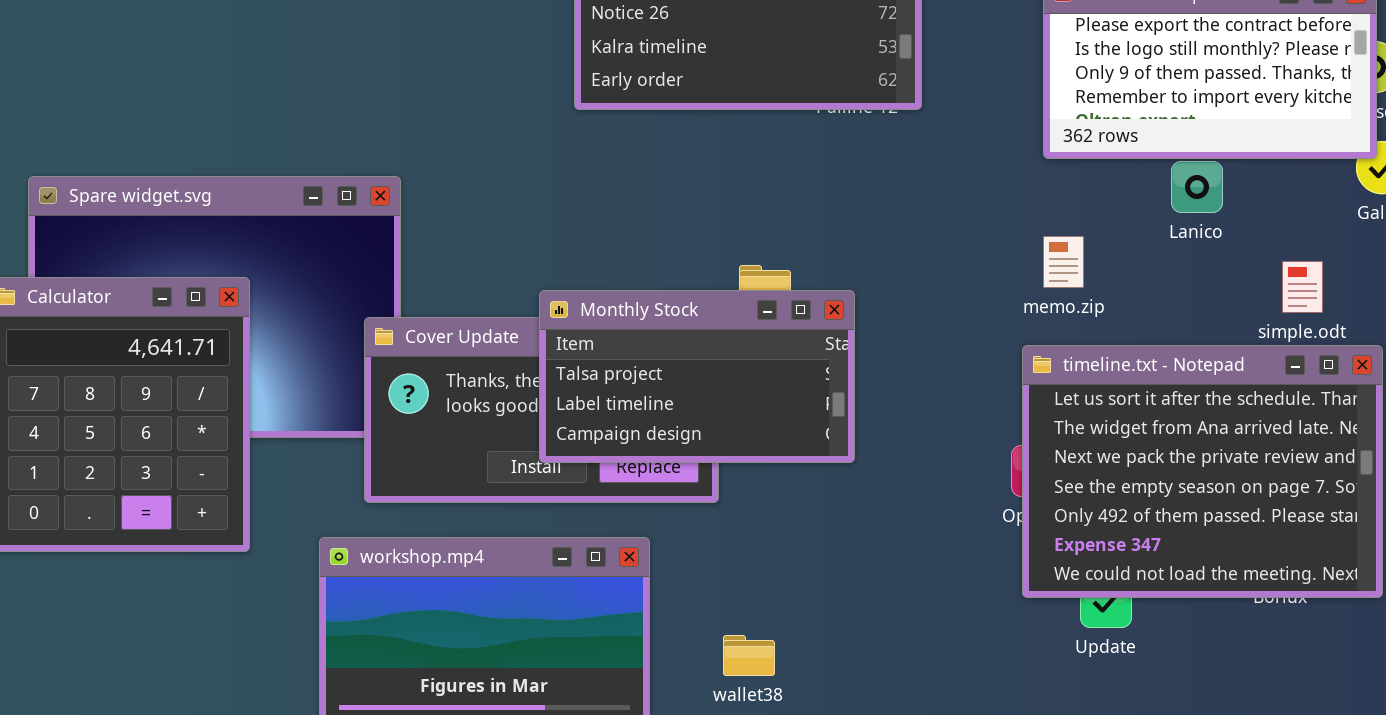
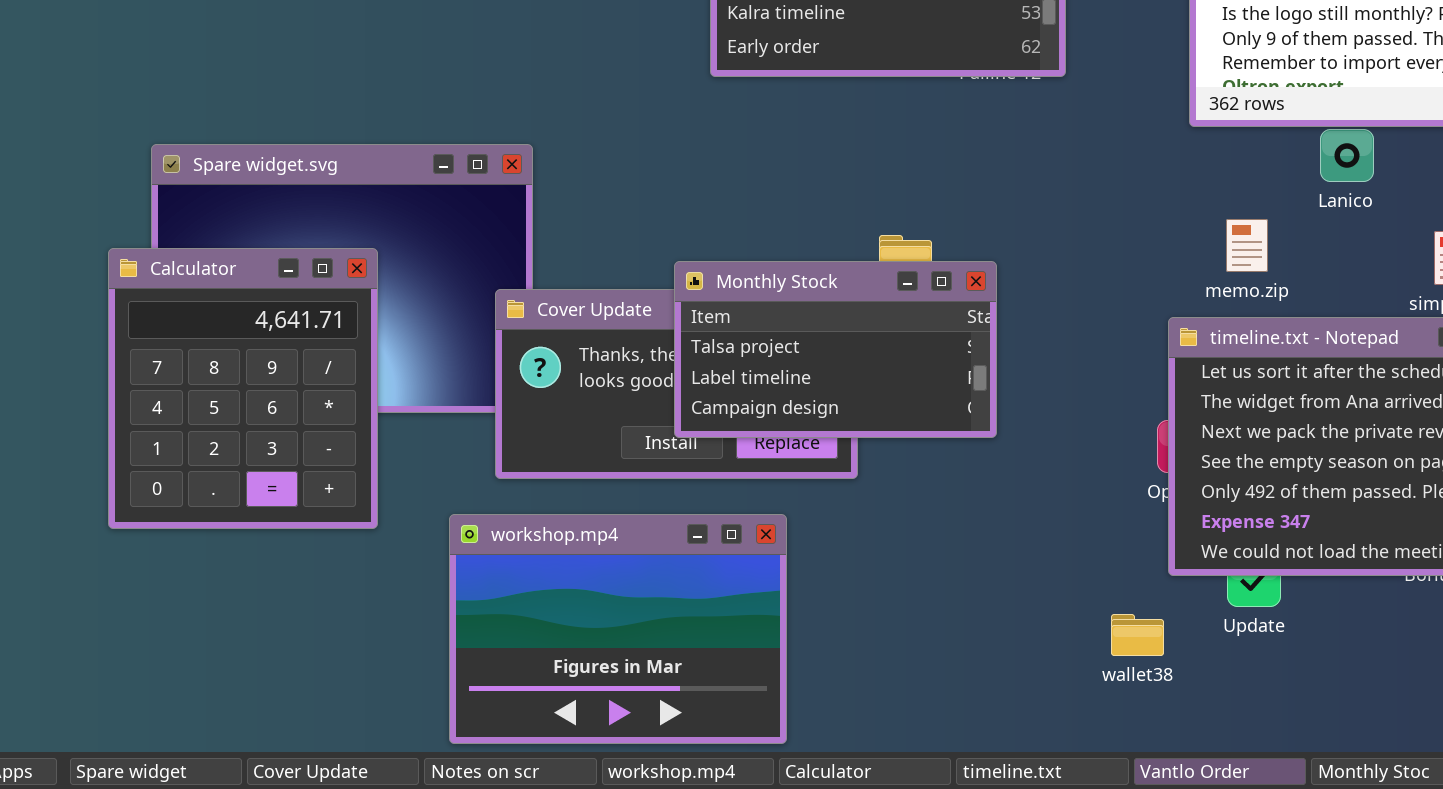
memo.zip: [1043,236,1084,288] -> [1226,219,1268,272], moved
wallet38: [723,635,775,676] -> [1111,614,1164,656], moved

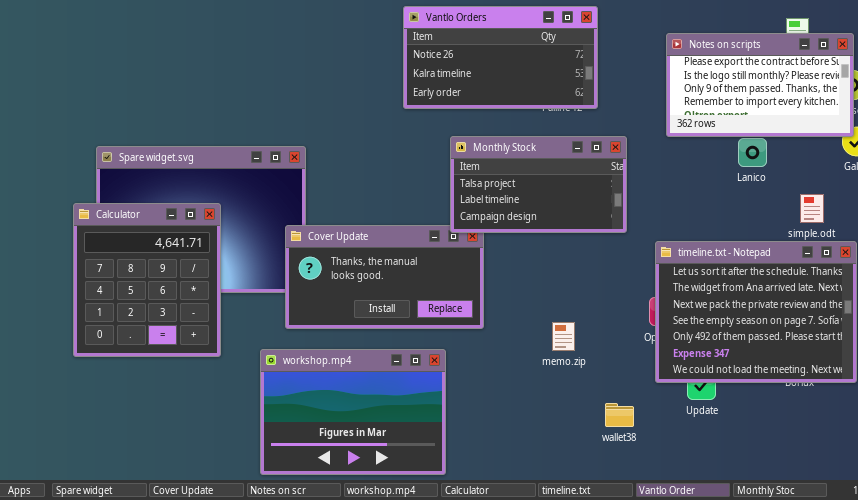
memo.zip: [1226,219,1268,272] -> [552,322,575,351], moved
Monthly Stock: [674,261,997,438] -> [450,136,627,233], moved
wallet38: [1111,614,1164,656] -> [605,403,634,427], moved

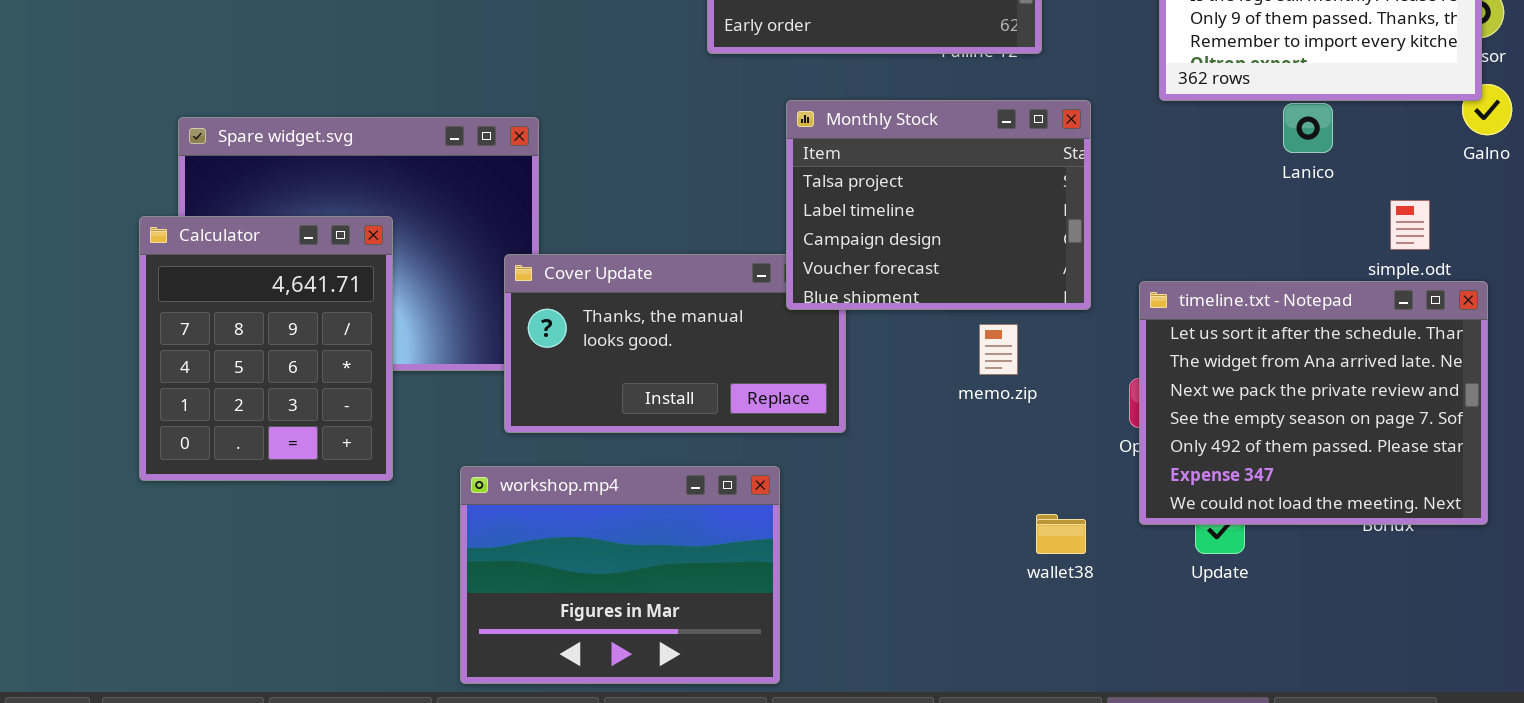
Monthly Stock: [450,136,627,233] -> [786,100,1091,310], resized
memo.zip: [552,322,575,351] -> [979,324,1018,375], moved
wallet38: [605,403,634,427] -> [1036,514,1086,554], moved

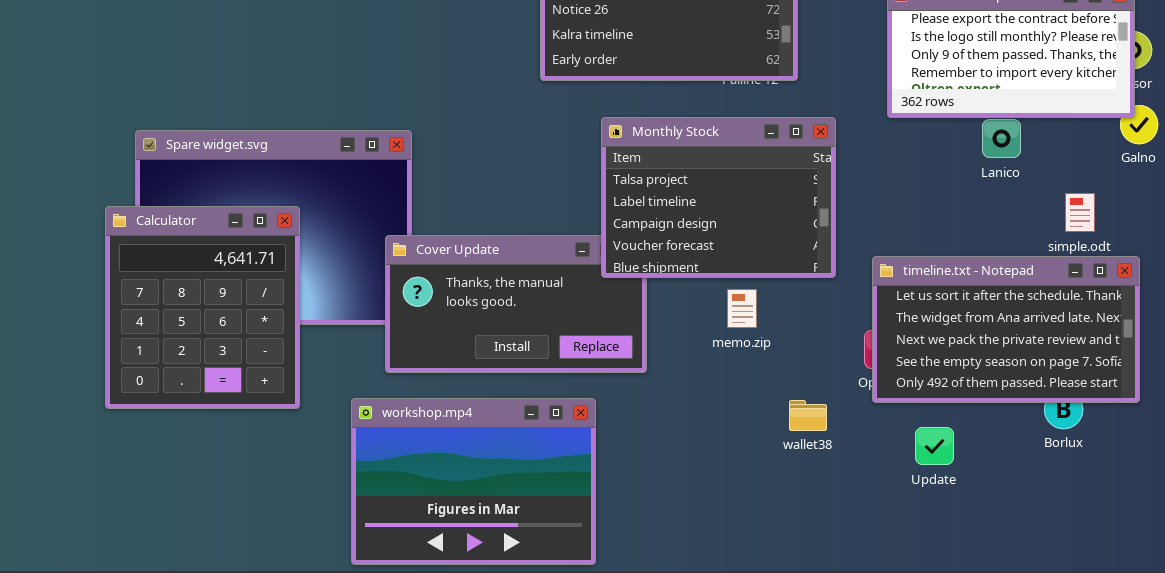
timeline.txt - Notepad: [1139,281,1488,525] -> [872,256,1140,403], resized
memo.zip: [979,324,1018,375] -> [727,289,757,328], moved
wallet38: [1036,514,1086,554] -> [789,400,827,431], moved

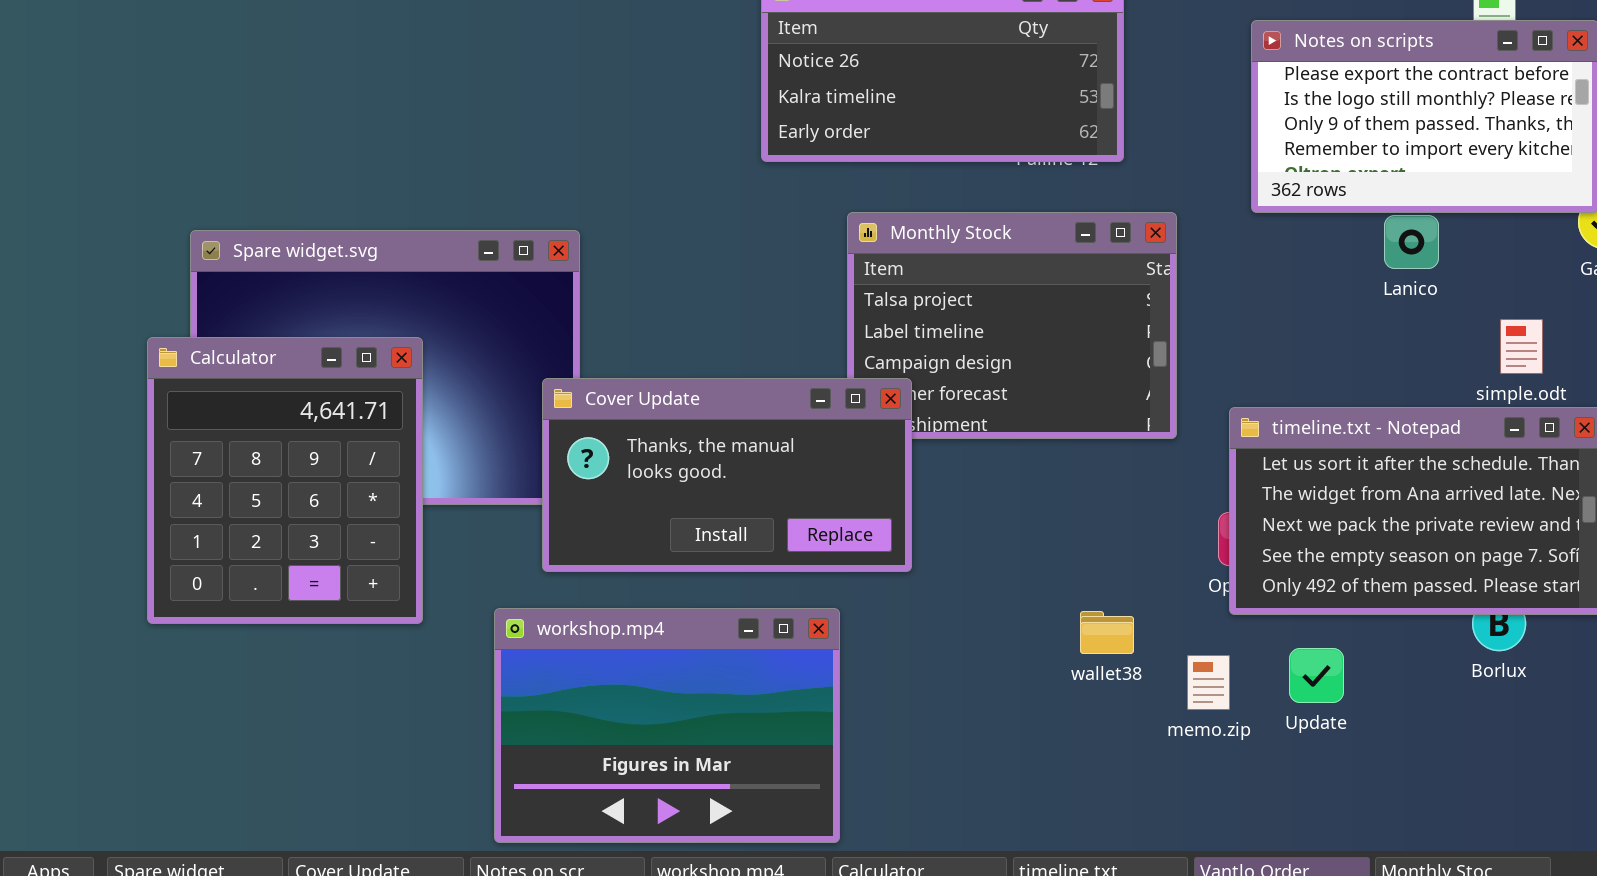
Cover Update: [385,235,647,373] -> [542,378,912,572], raised
memo.zip: [727,289,757,328] -> [1187,655,1230,710], moved
wallet38: [789,400,827,431] -> [1080,611,1134,654], moved

